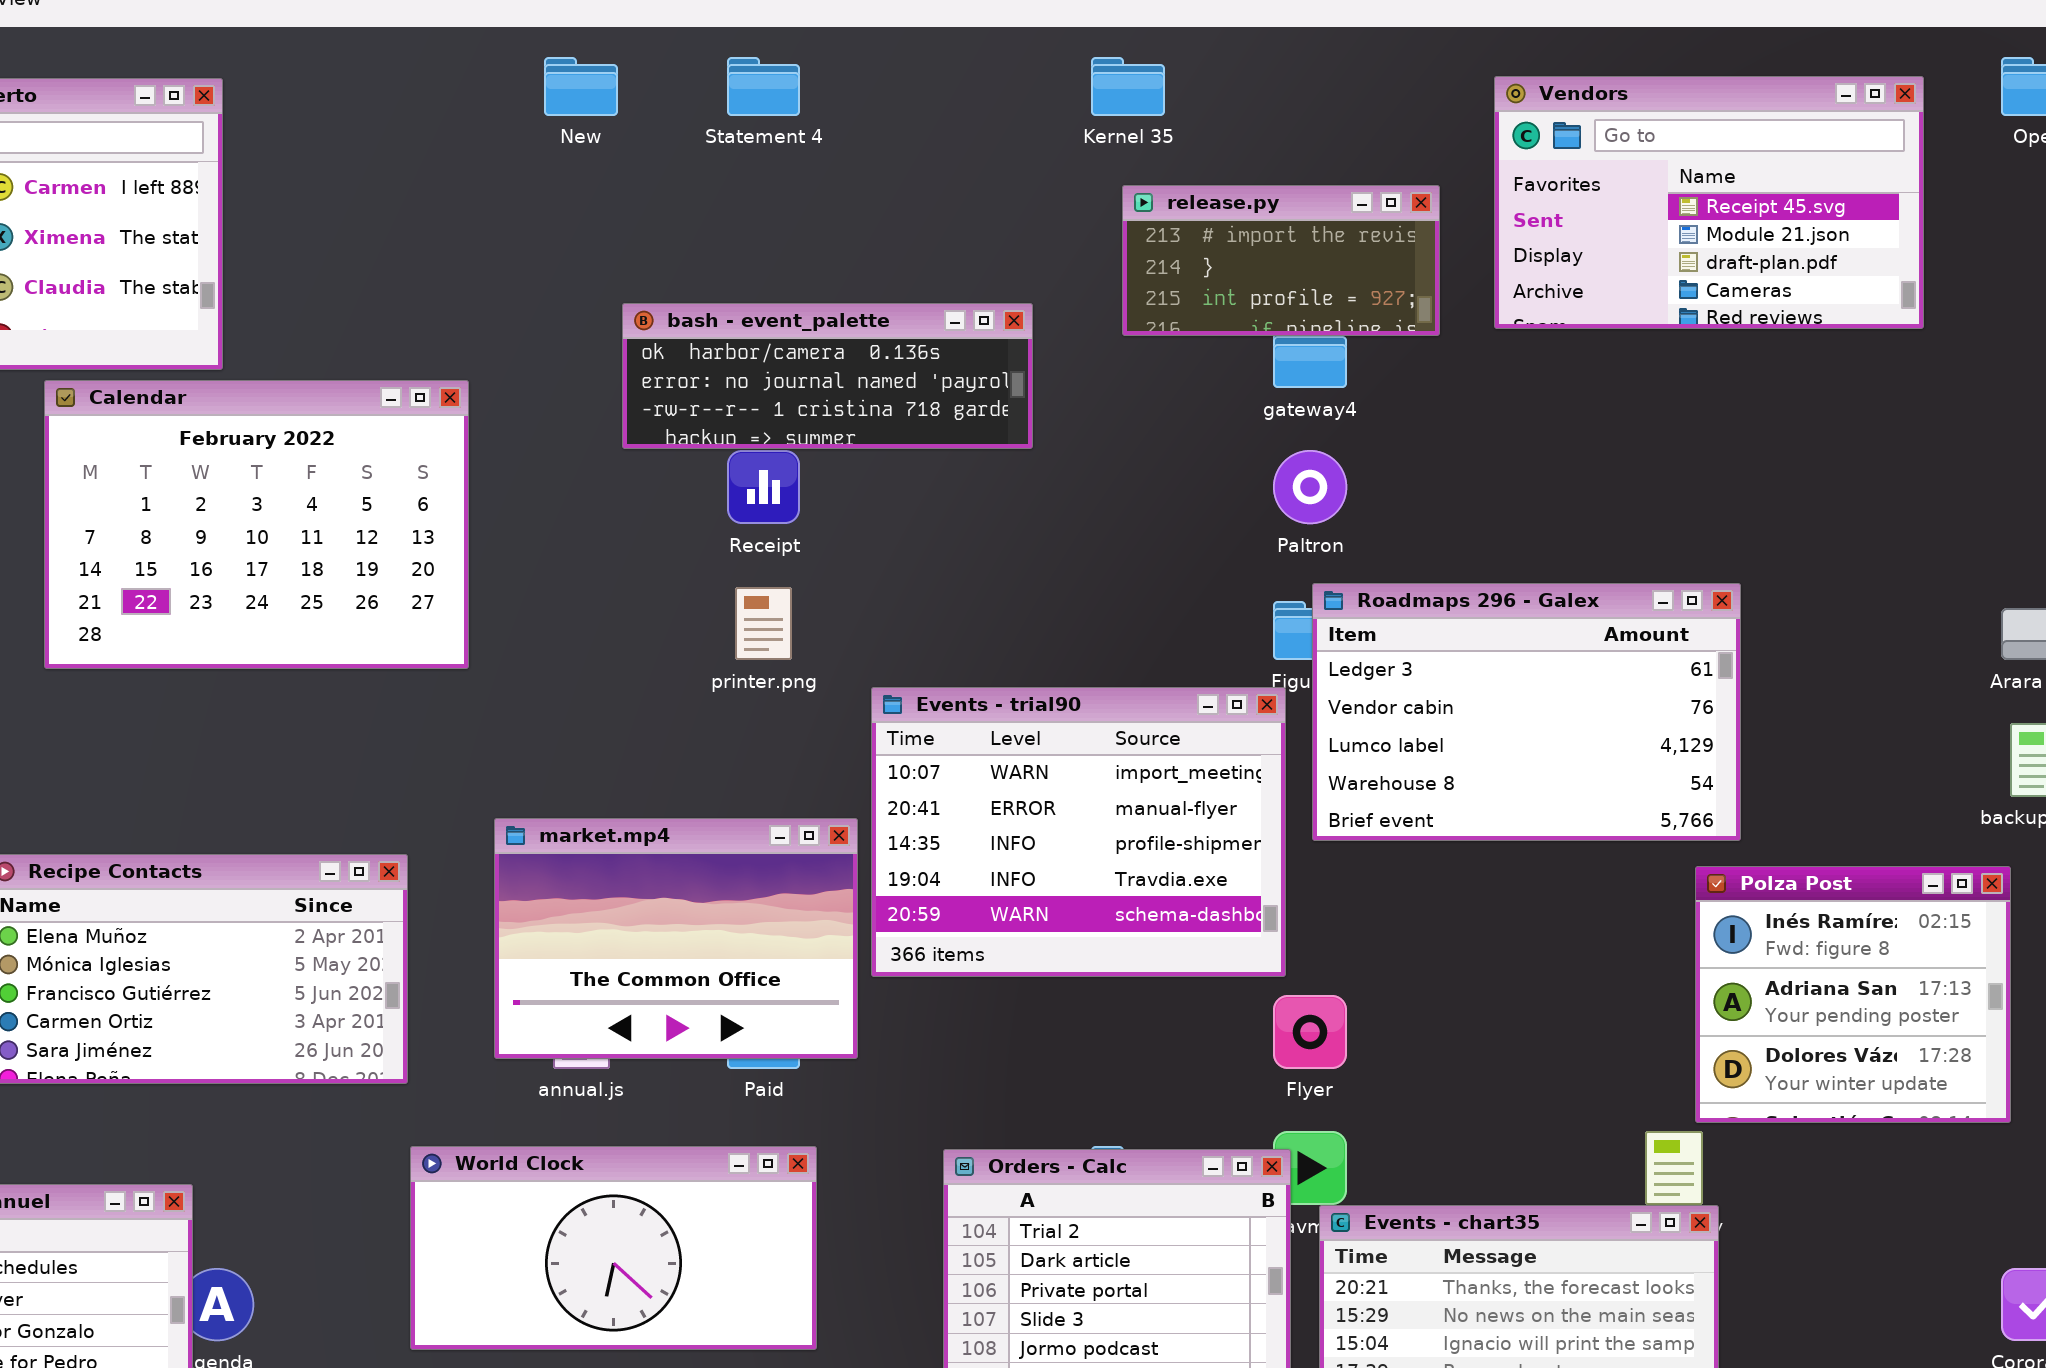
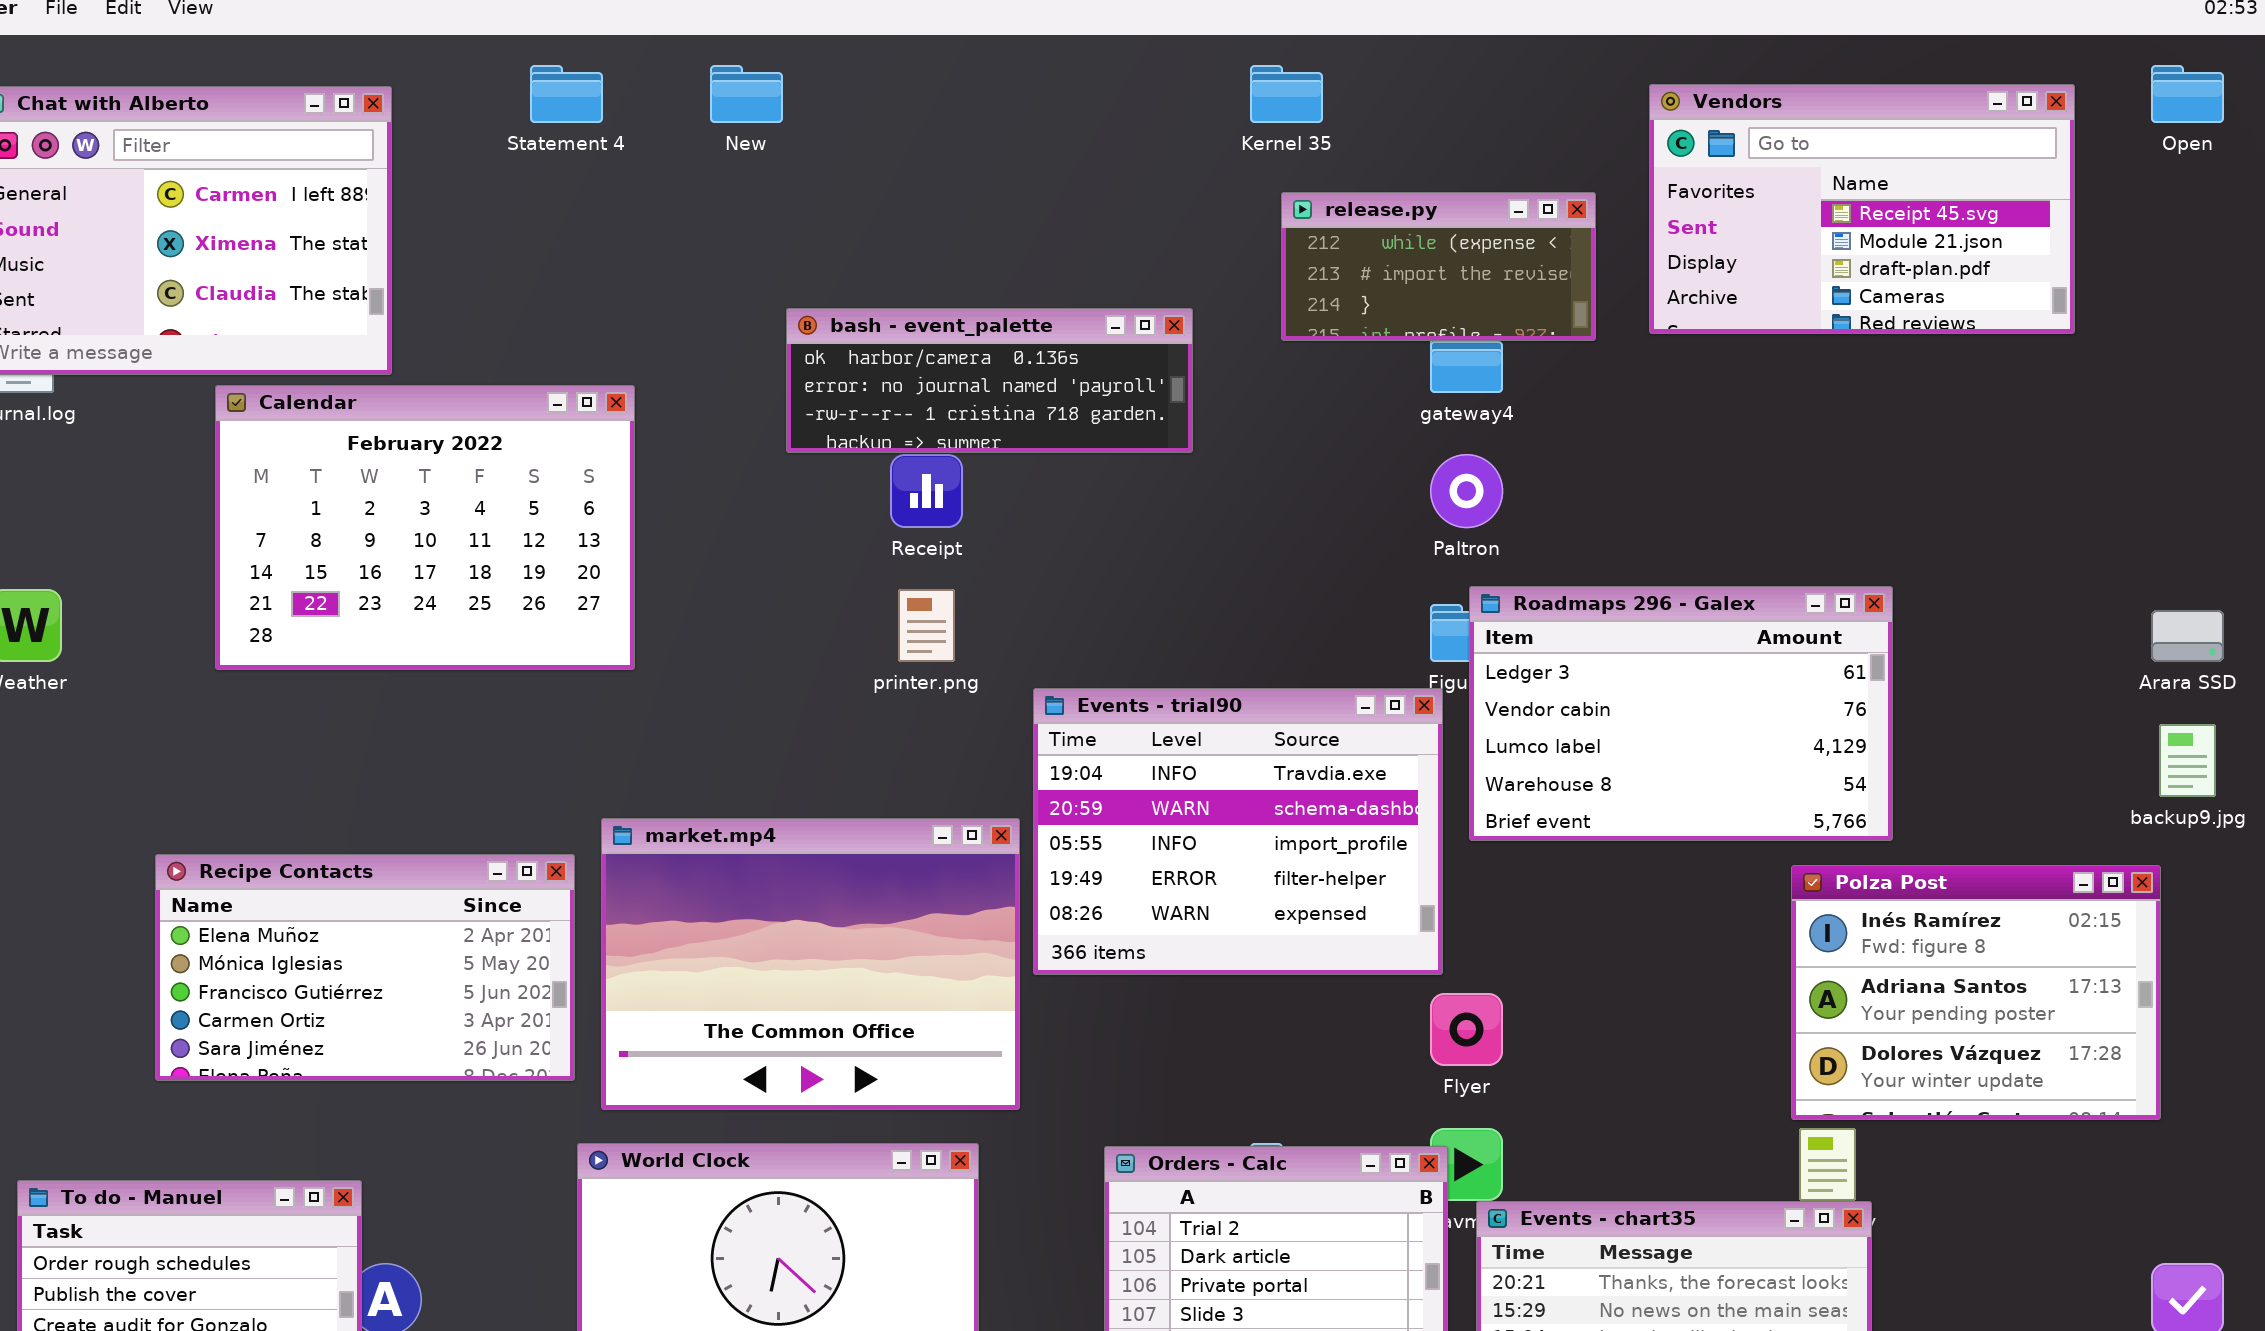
Statement 4: [727,57,800,116] -> [530,65,603,123], moved
release.py: [1122,185,1440,336] -> [1281,192,1596,341], scrolled up 1 row
Events - trial90: [871,687,1286,977] -> [1033,688,1443,975], scrolled down 3 rows
market.mp4: [494,818,858,1059] -> [601,818,1020,1110], resized
Polza Post: [1695,866,2011,1123] -> [1791,865,2161,1120], resized

